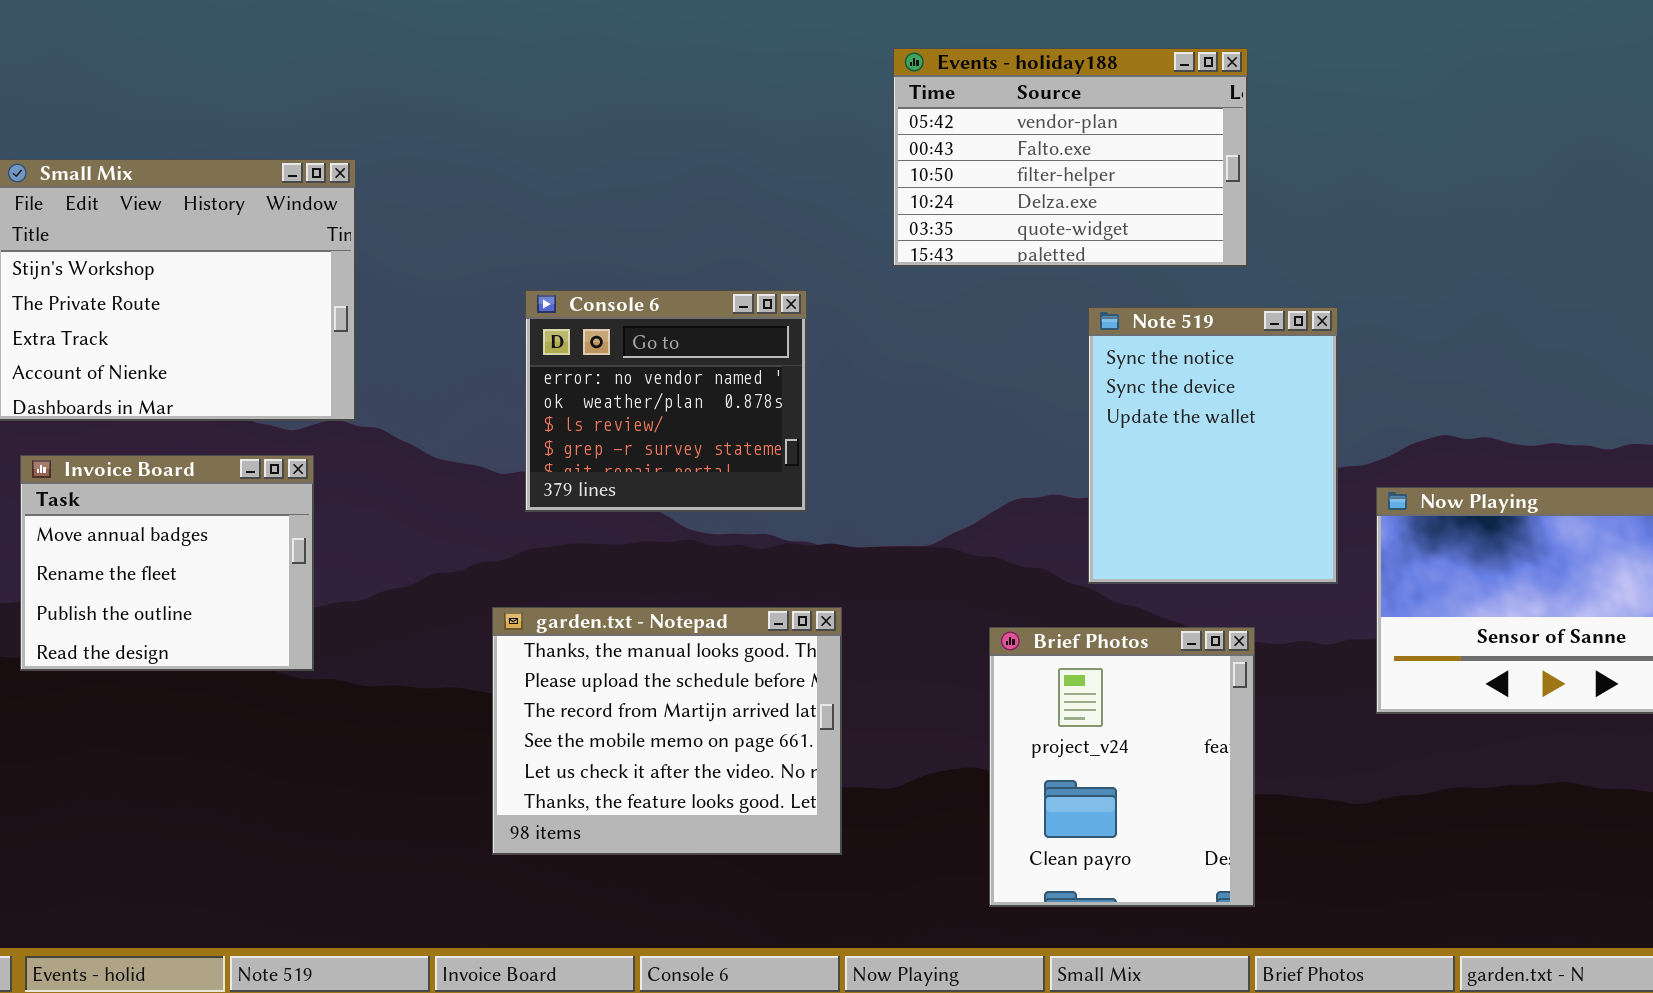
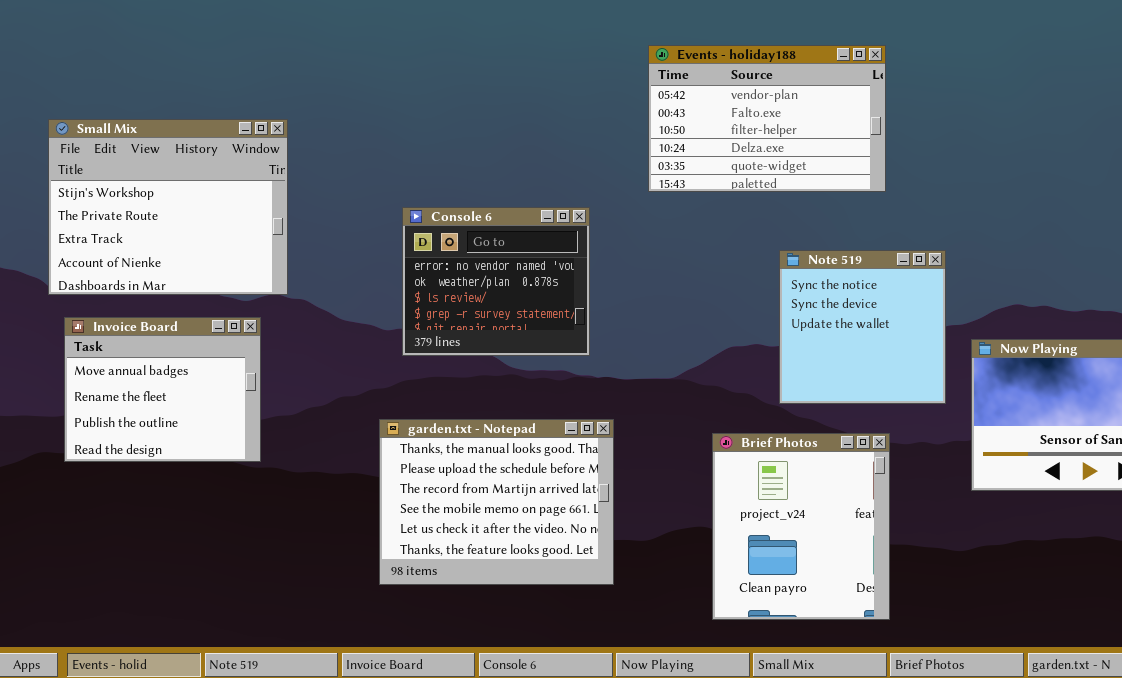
Note 519: [1088,307,1338,584] -> [779,250,946,404], resized

